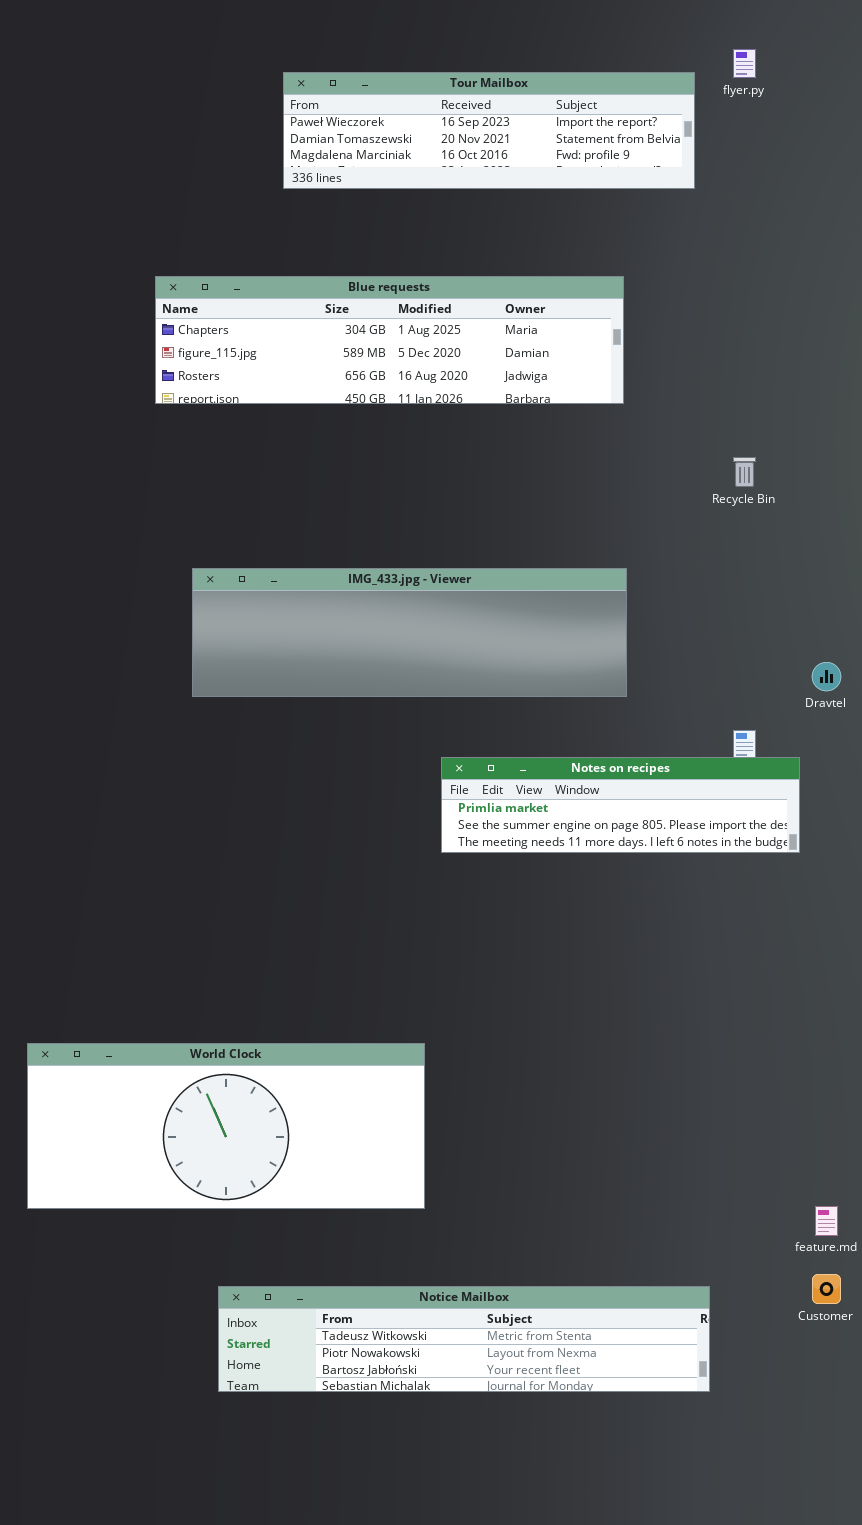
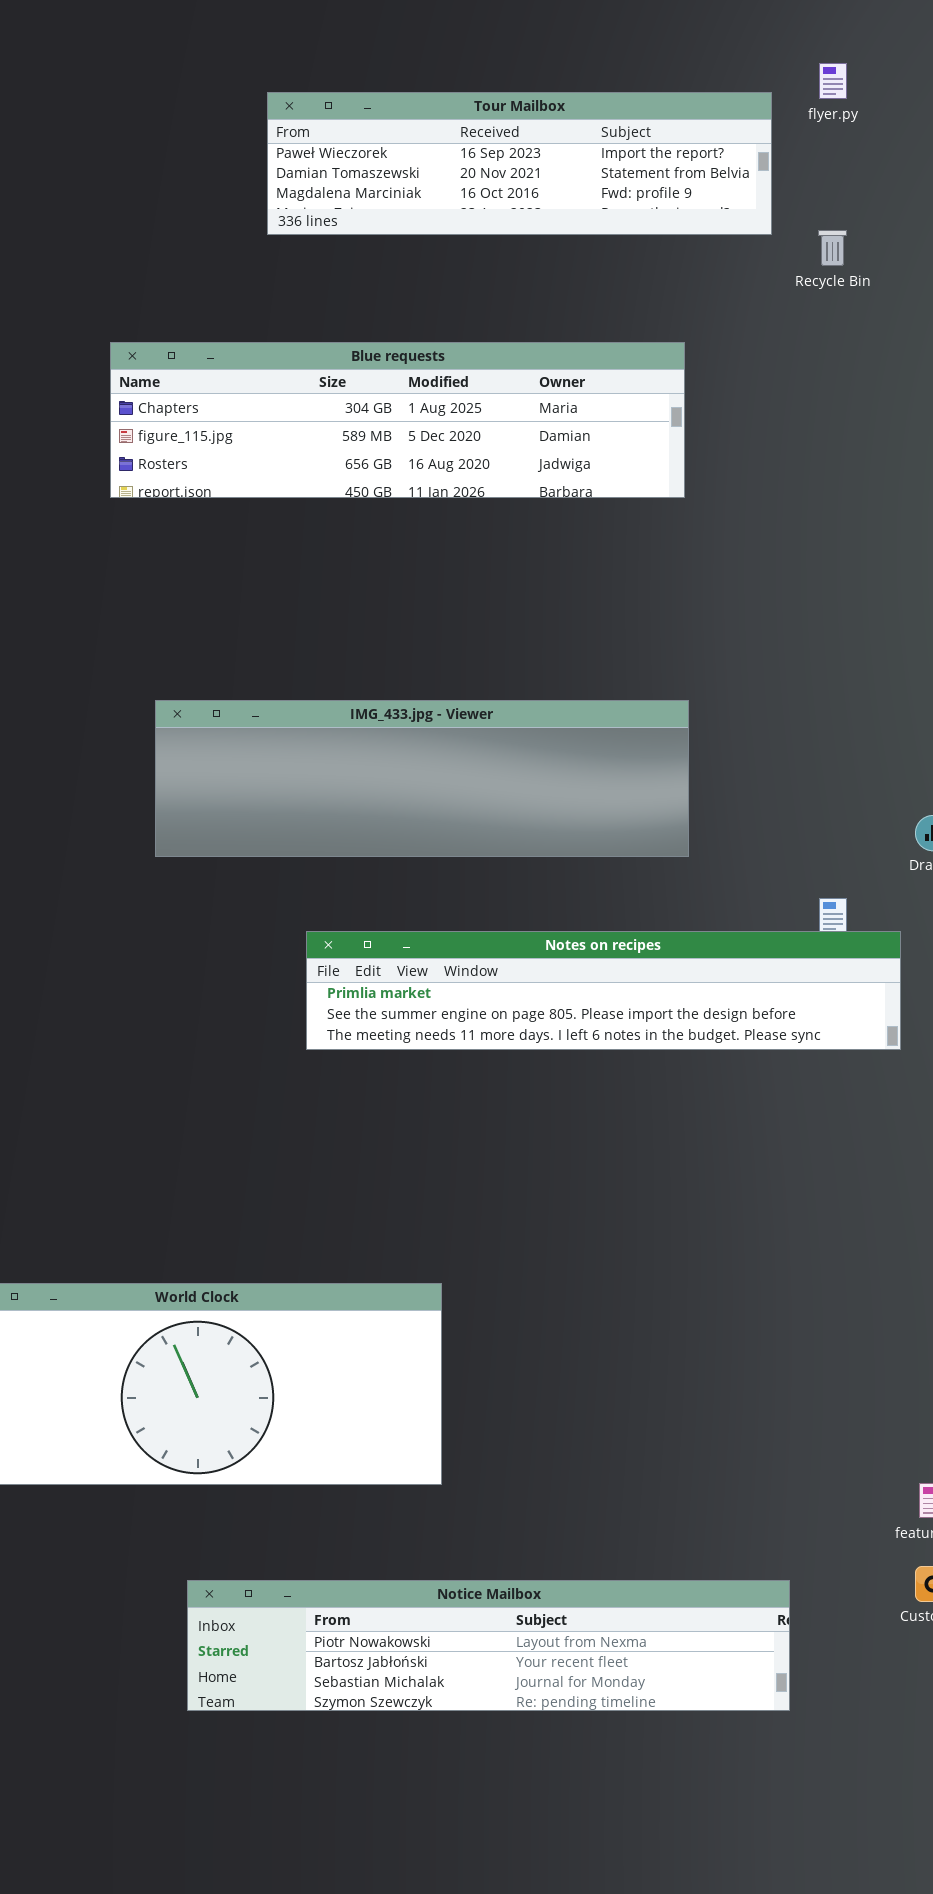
Recycle Bin: [733,457,756,487] -> [818,230,847,266], moved
Notes on recipes: [441,757,800,853] -> [306,931,901,1050], resized
Notice Mailbox: [218,1286,710,1392] -> [187,1580,790,1711], scrolled down 1 row

